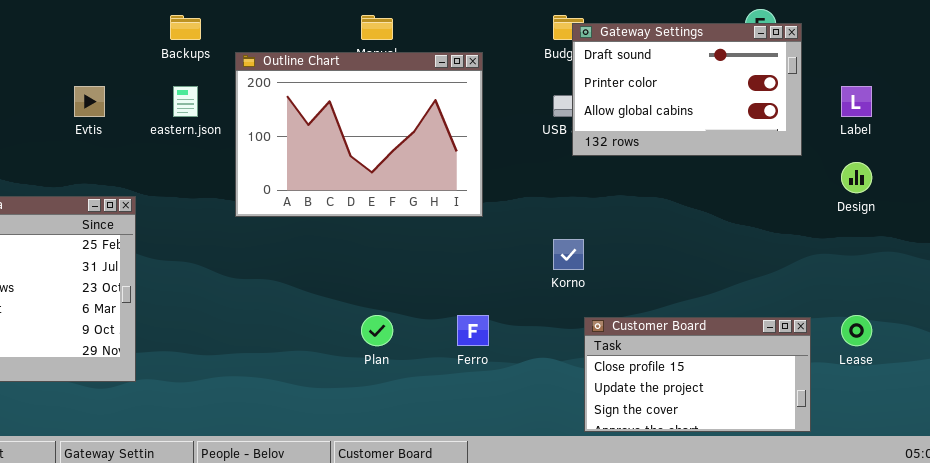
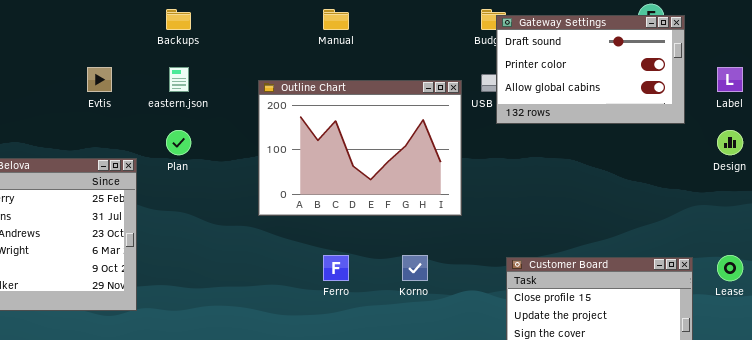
Outline Chart: [235,52,483,217] -> [258,80,462,216], moved
Korno: [553,239,584,270] -> [402,255,428,281], moved
Plan: [361,315,393,346] -> [166,130,191,155], moved
Ferro: [457,315,489,346] -> [323,255,349,281], moved

